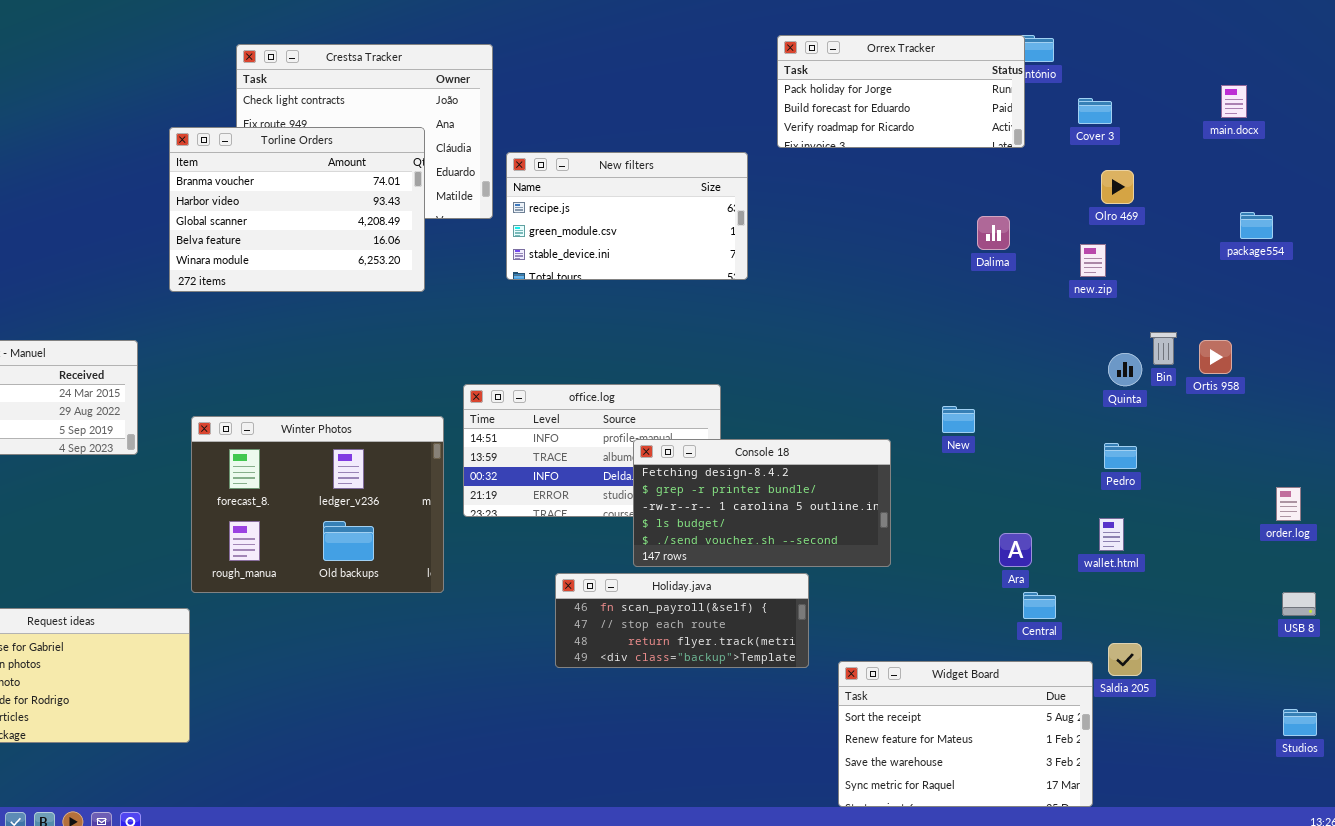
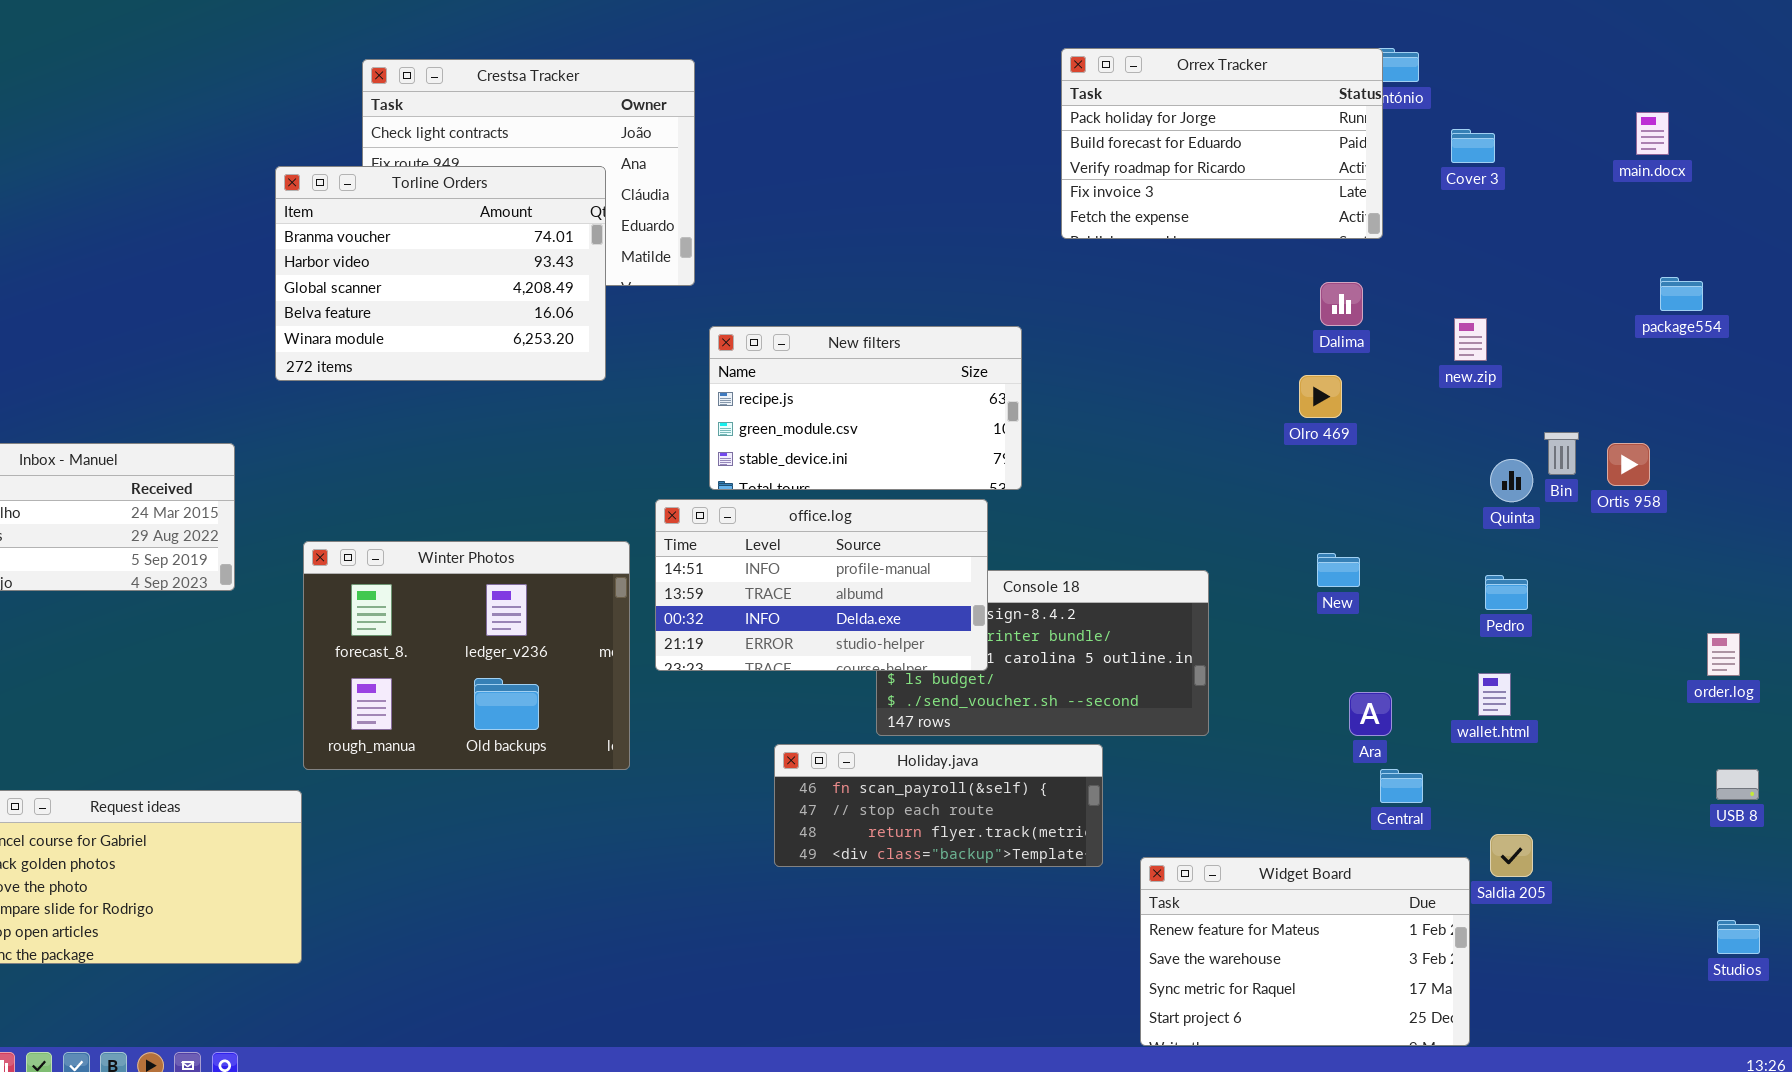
Orrex Tracker: [777,35,1025,148] -> [1061,48,1383,239], resized
New filters: [506,152,748,280] -> [709,326,1022,490], moved
Olro 469: [1101,170,1134,204] -> [1299,375,1342,418], moved
office.log: [463,384,721,517] -> [655,499,988,671], raised
New: [942,406,975,433] -> [1317,553,1360,587], moved
Widget Board: [838,661,1093,807] -> [1140,857,1470,1046], scrolled down 1 row

